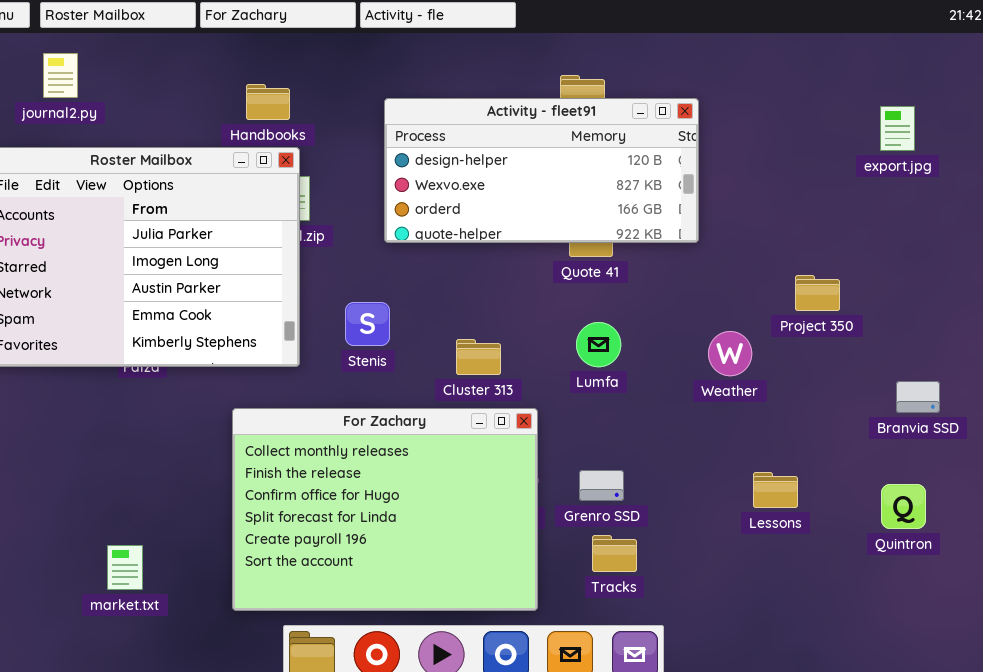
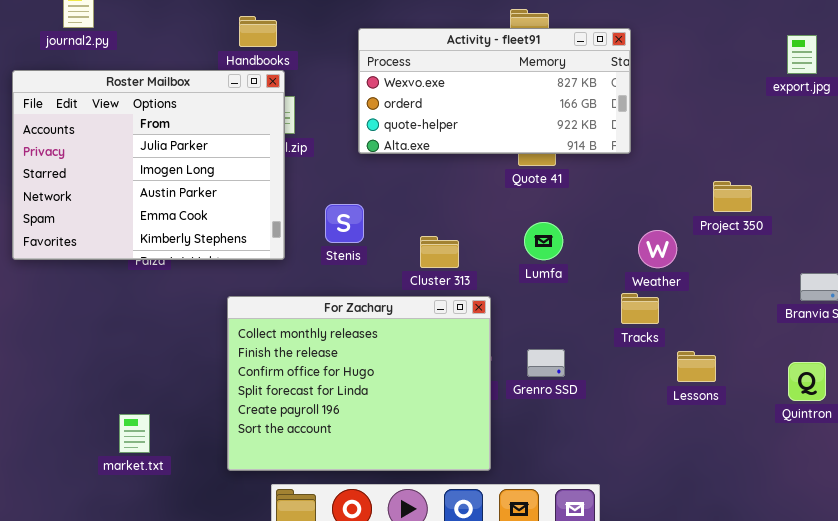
Activity - fleet91: [384,98,699,243] -> [358,28,631,154], scrolled down 1 row
Tracks: [592,535,637,572] -> [621,293,659,324], moved

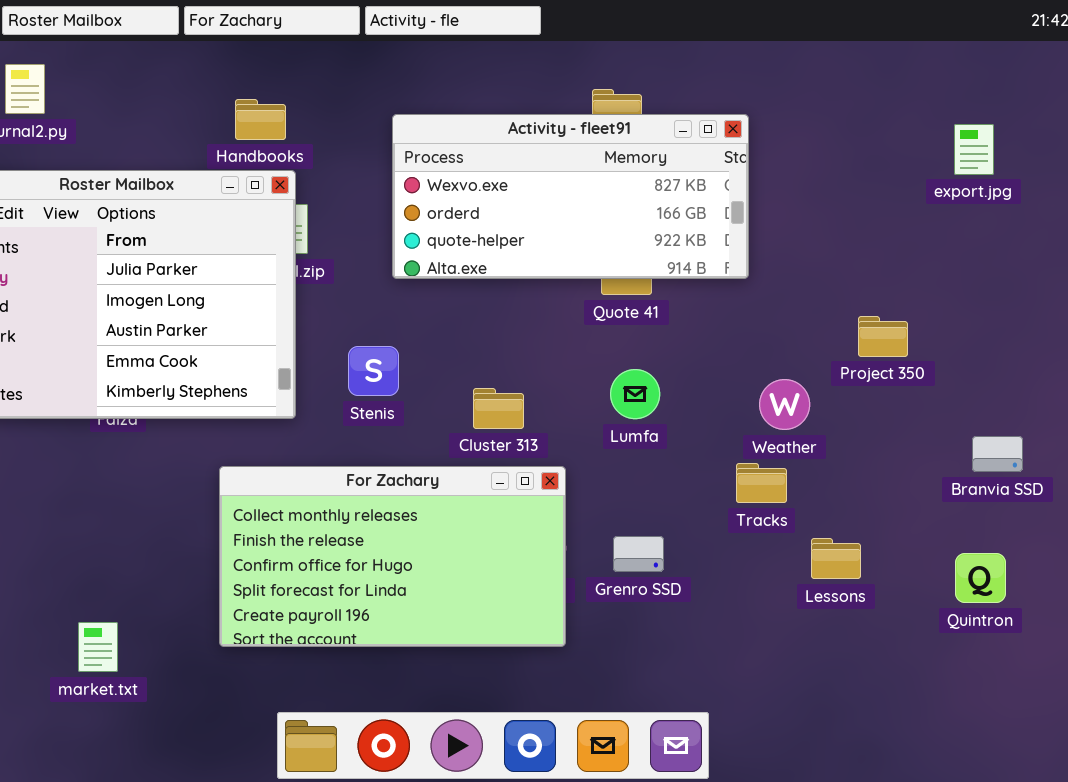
For Zachary: [227,296,491,471] -> [219,466,566,647], resized

